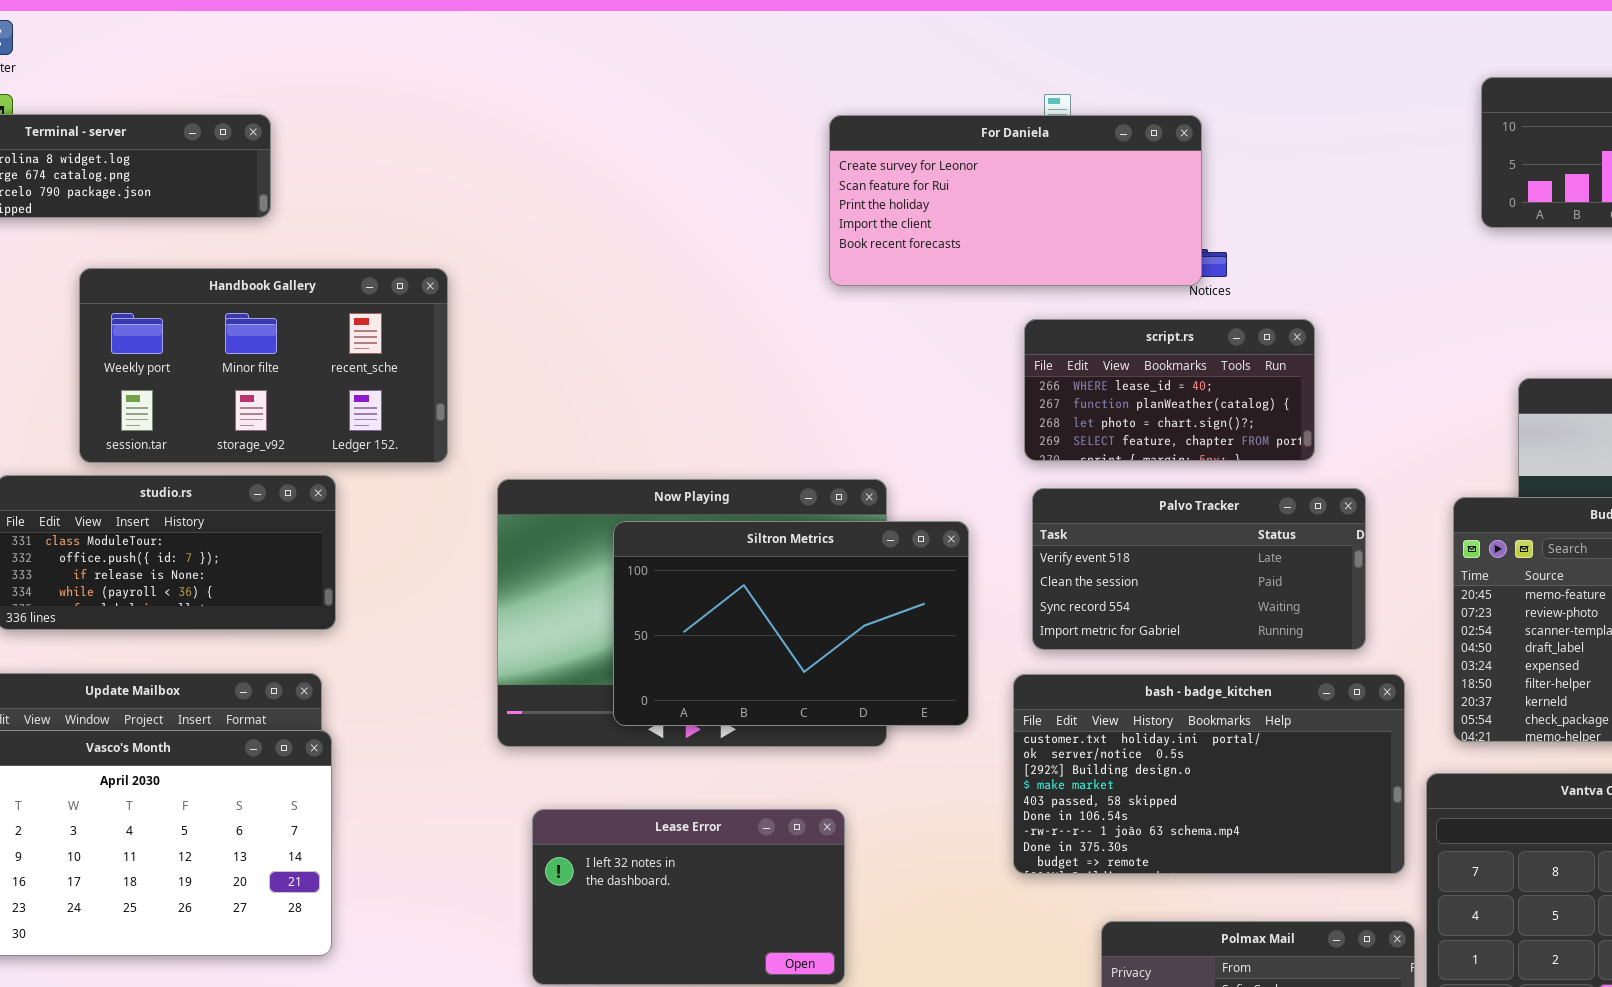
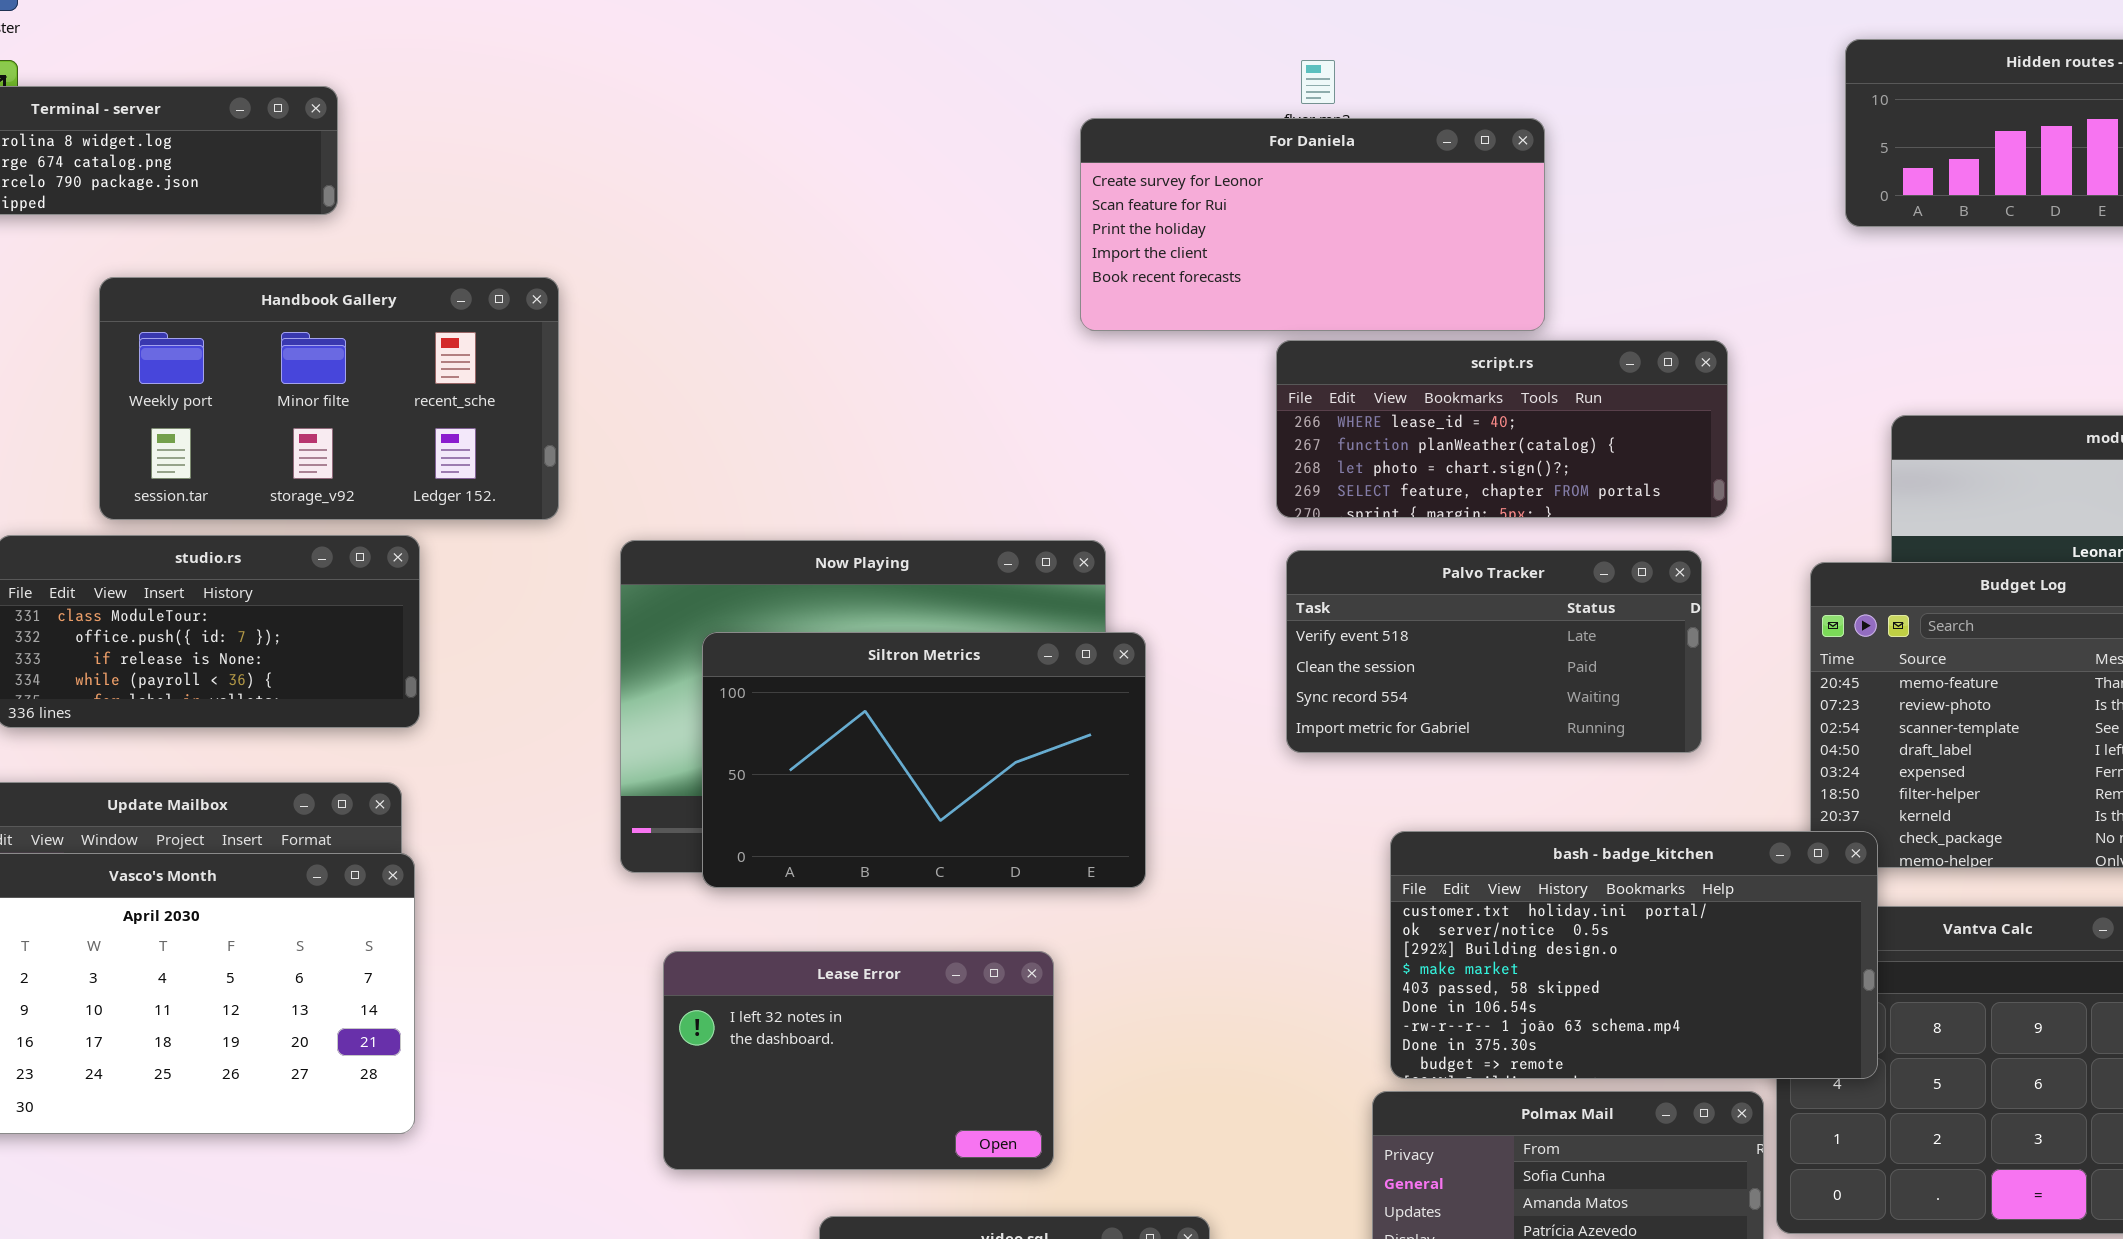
For Daniela: [829,115,1202,286] -> [1080,118,1545,331], moved
script.rs: [1024,319,1315,461] -> [1276,340,1728,518], resized
Siltron Metrics: [613,521,969,726] -> [702,632,1146,888], moved
bash - badge_kitchen: [1013,674,1405,874] -> [1390,831,1878,1079], moved

